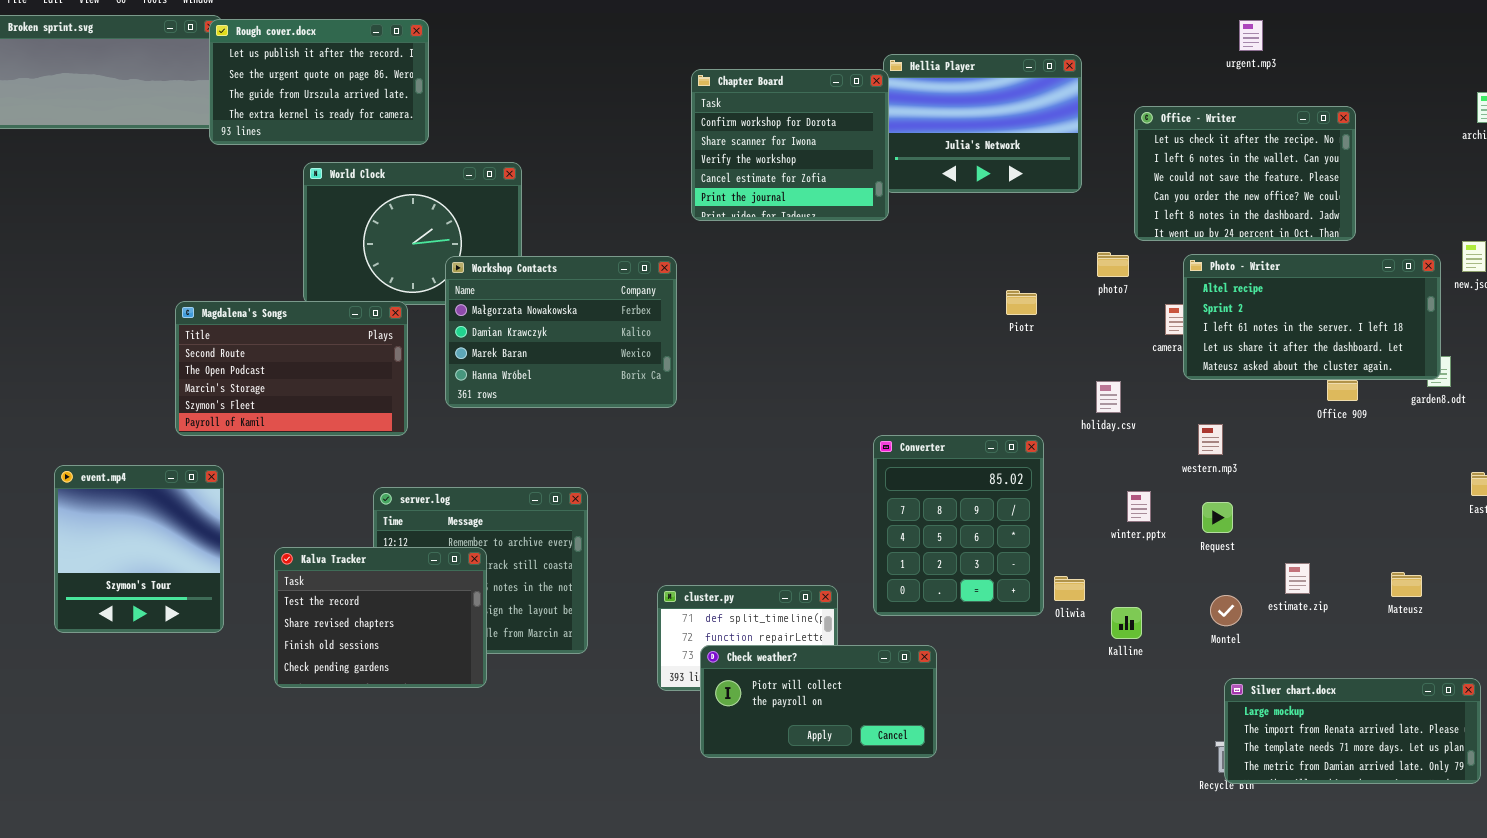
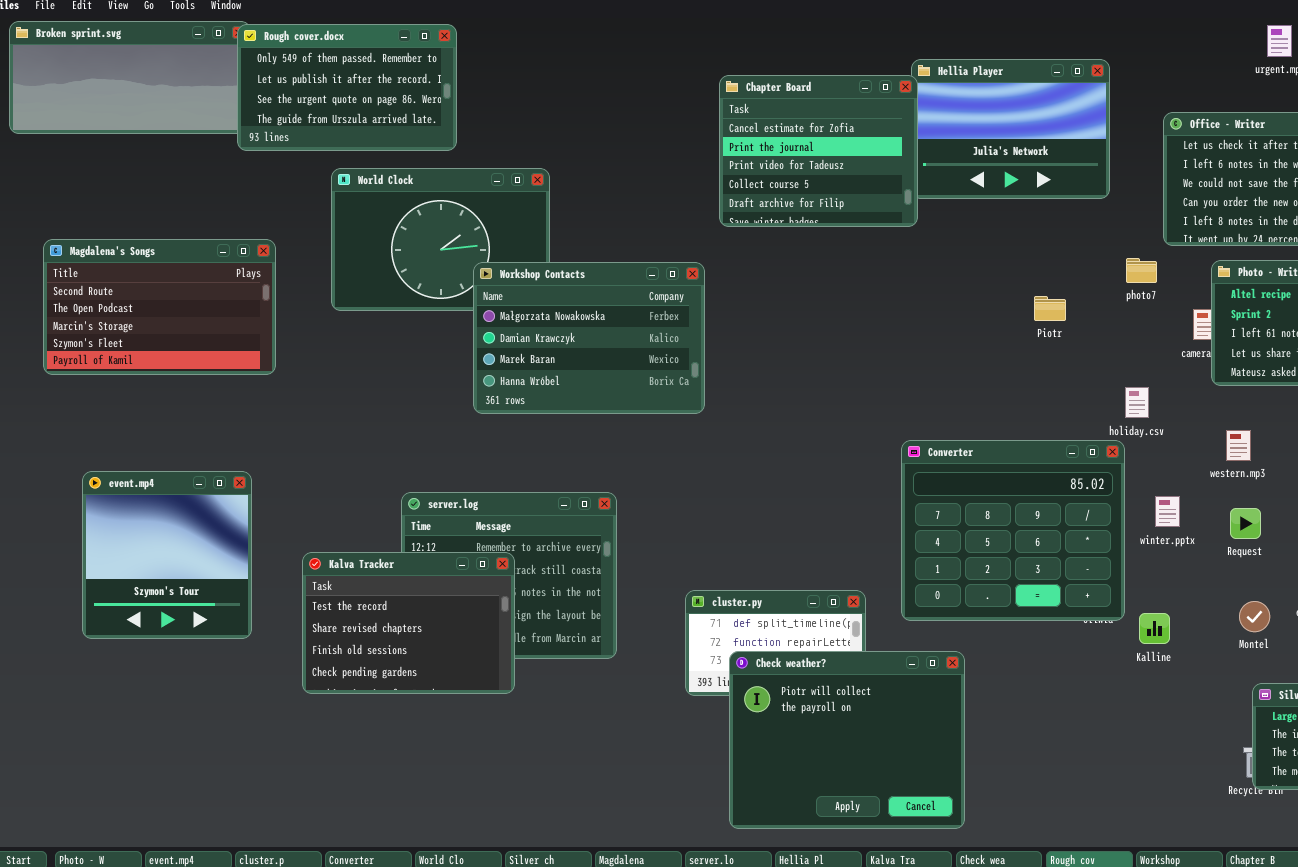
Rough cover.docx: [209,19,429,145] -> [237,24,457,151], scrolled up 1 row
Chapter Board: [691,69,889,221] -> [719,75,918,227], scrolled down 3 rows
Magdalena's Songs: [175,301,408,436] -> [43,239,276,375], moved
Converter: [873,435,1044,616] -> [901,440,1125,621], resized
Check weather?: [700,645,937,758] -> [729,651,965,829], resized

